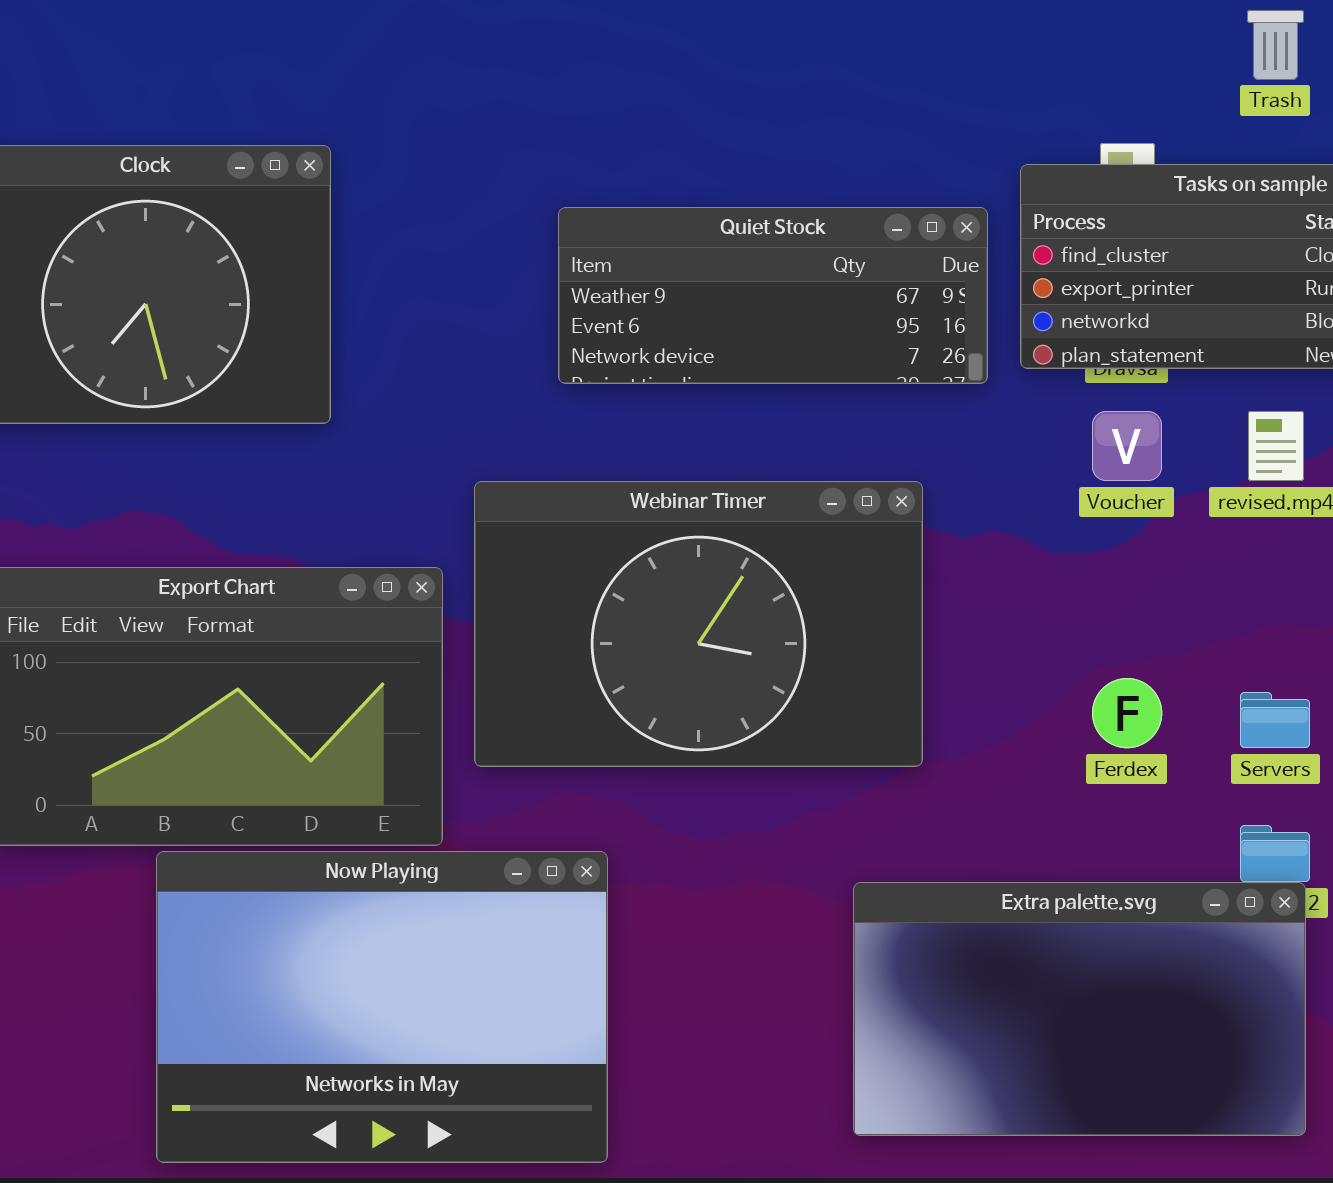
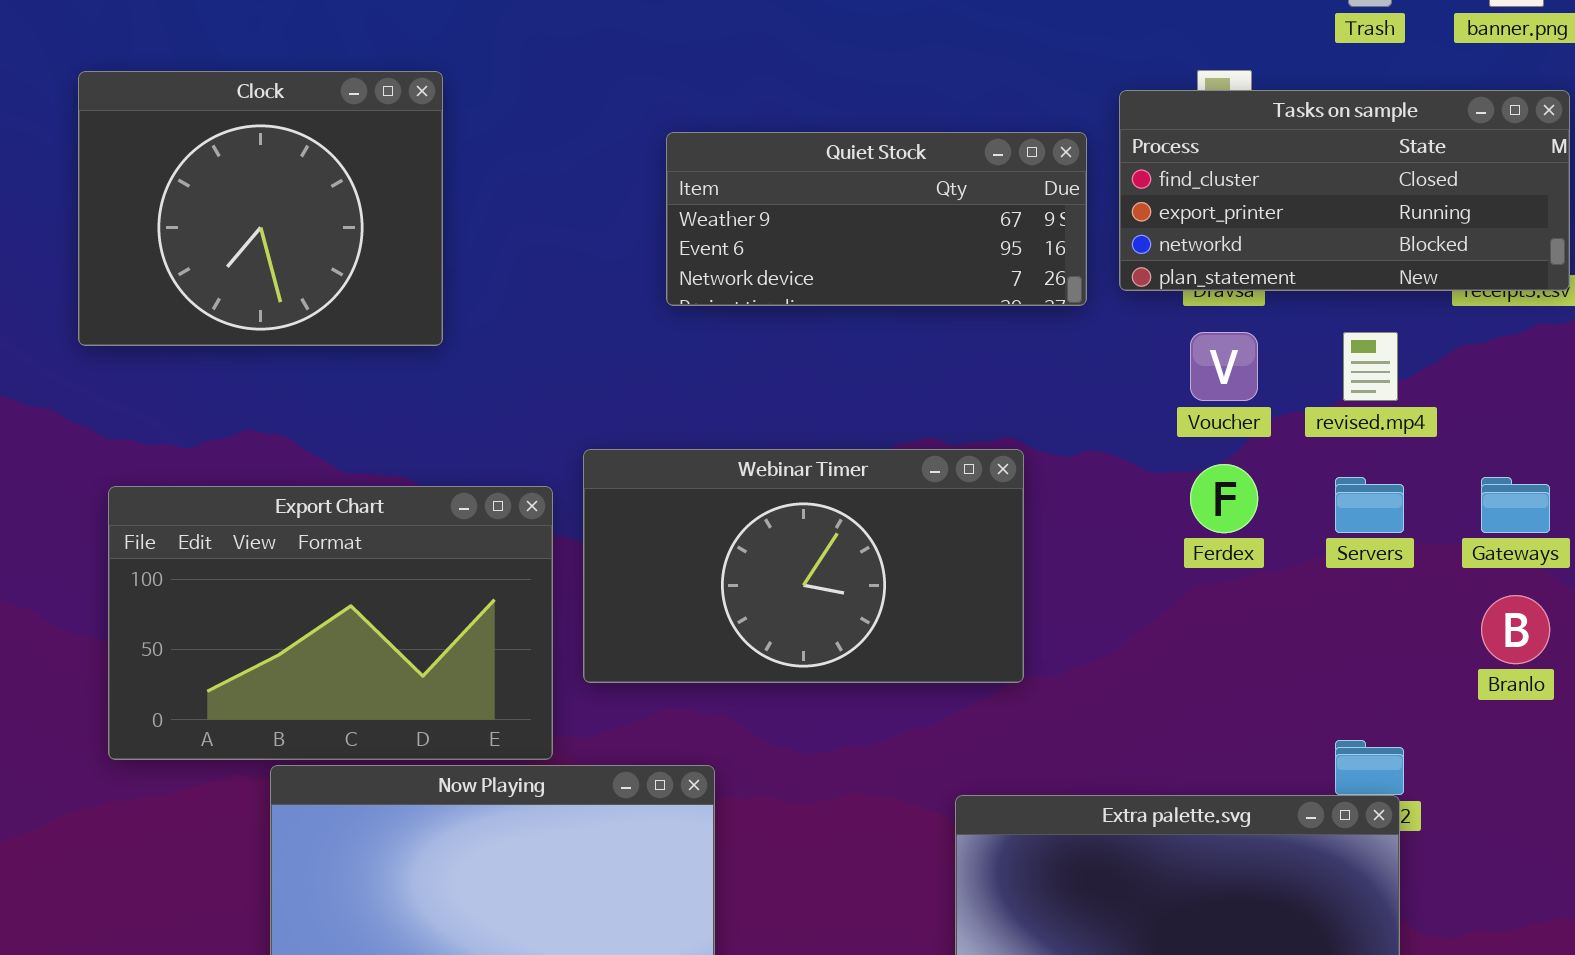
Webinar Timer: [474,481,923,767] -> [583,449,1024,683], resized
Ferdex: [1092,678,1162,748] -> [1190,464,1258,533], moved
Servers: [1240,692,1310,748] -> [1335,477,1404,533], moved

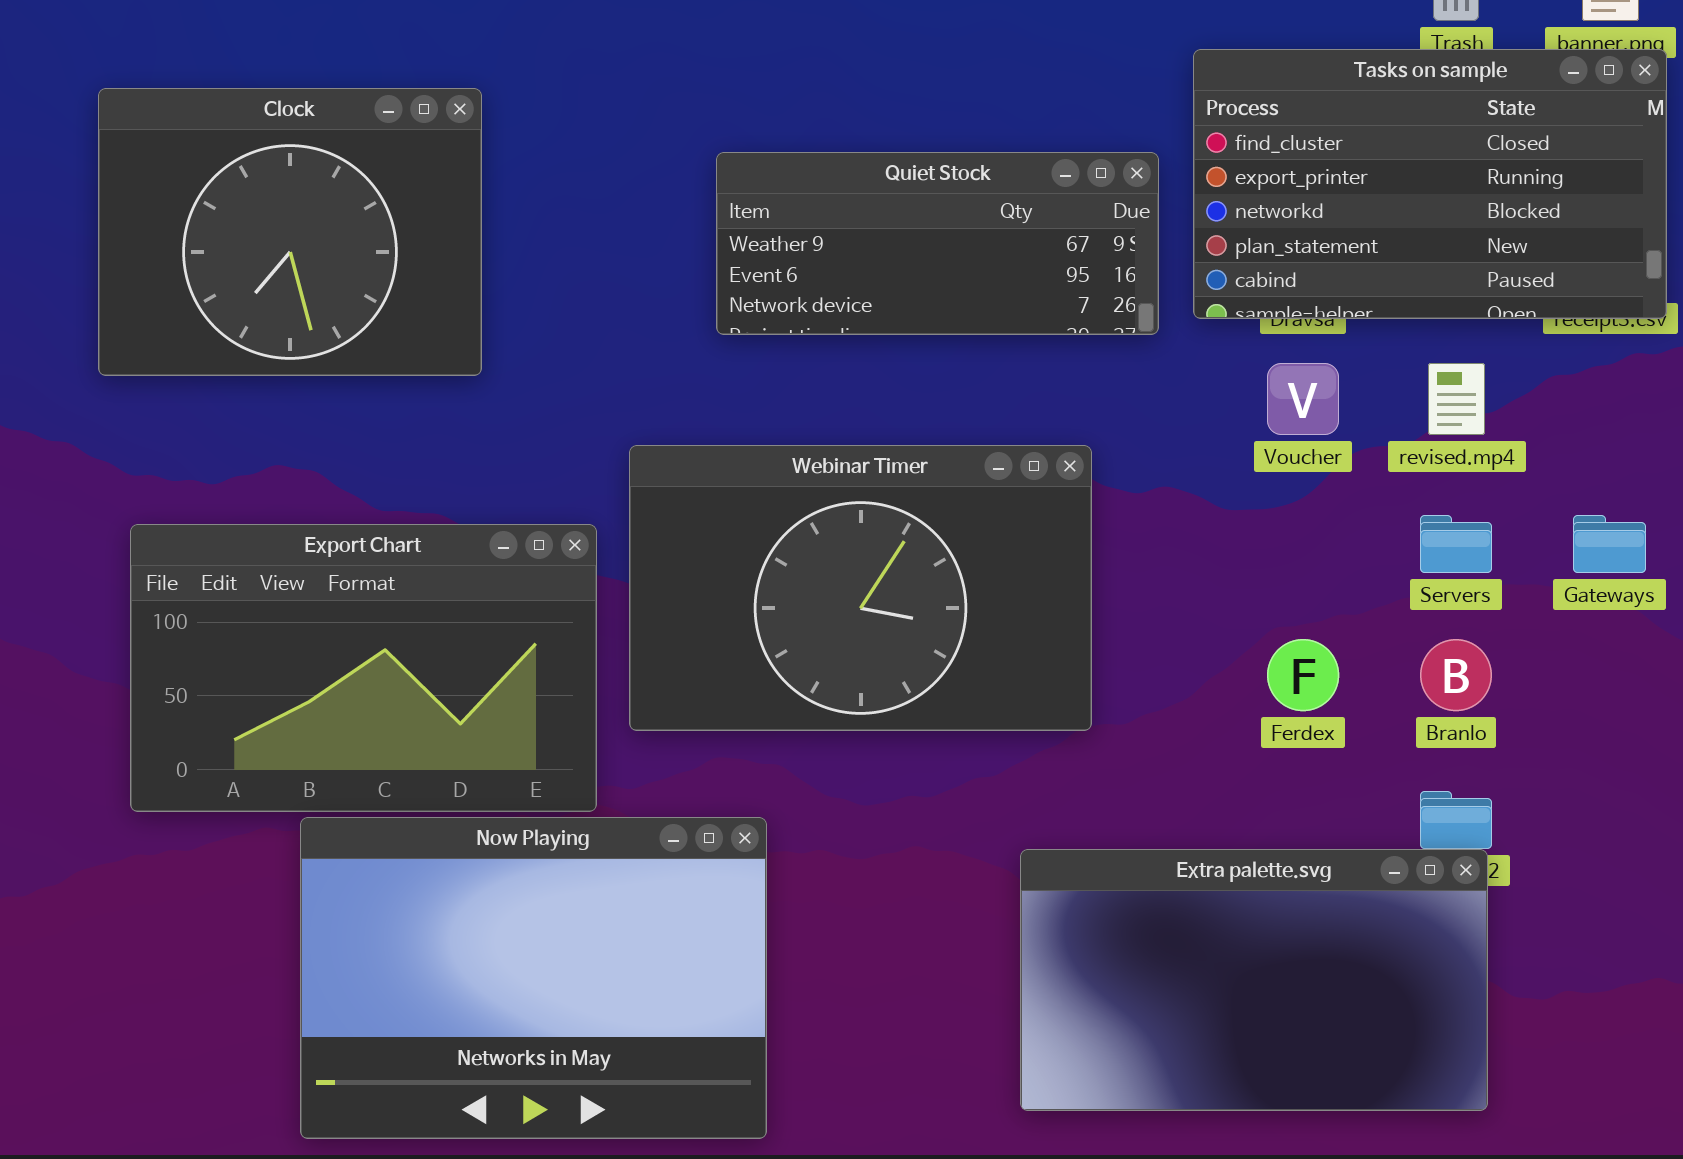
Tasks on sample: [1119,90,1570,291] -> [1193,49,1667,319], resized
Webinar Timer: [583,449,1024,683] -> [629,445,1092,731], resized
Ferdex: [1190,464,1258,533] -> [1267,639,1339,711], moved
Branlo: [1481,595,1550,664] -> [1420,639,1492,711], moved

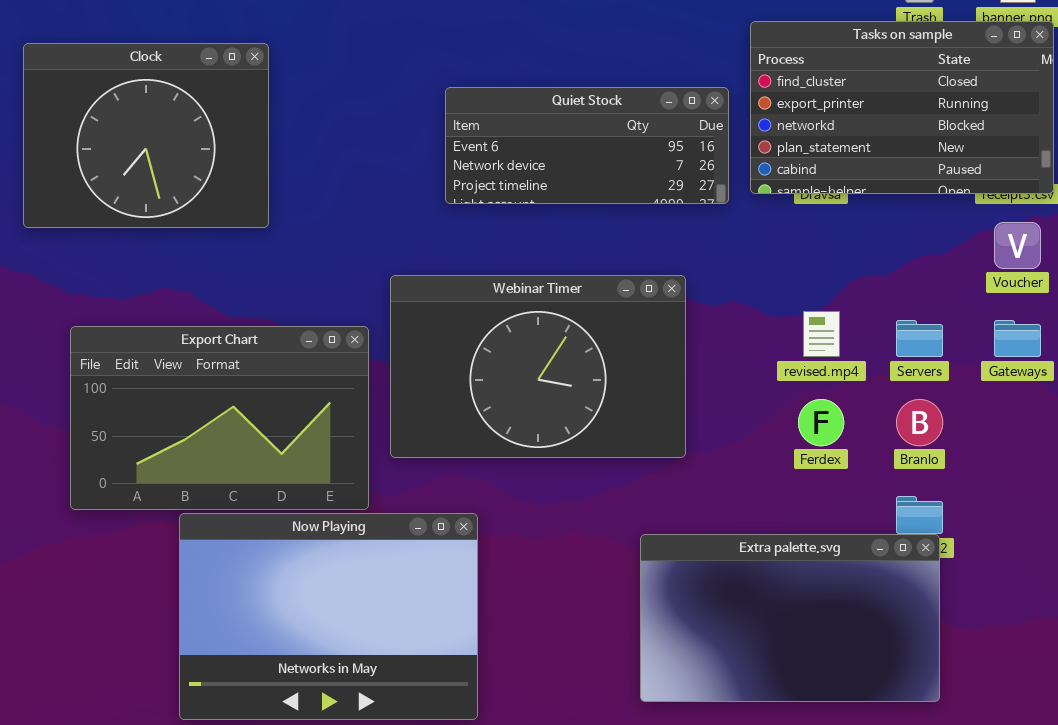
Clock: [98,88,482,376] -> [23,43,269,228], moved
Quiet Stock: [716,152,1159,335] -> [445,87,729,204], scrolled down 1 row
Voucher: [1267,363,1339,435] -> [994,222,1041,269], moved
revised.mp4: [1428,363,1485,435] -> [803,311,840,357], moved

